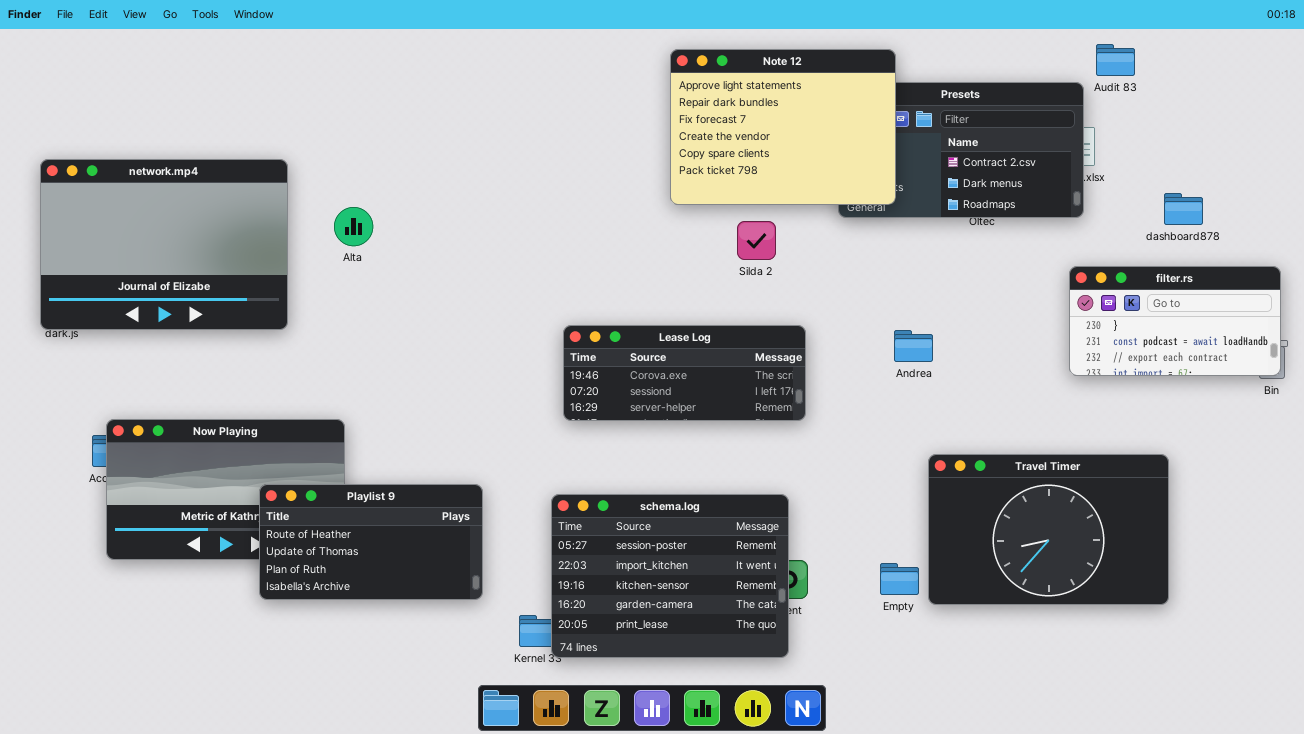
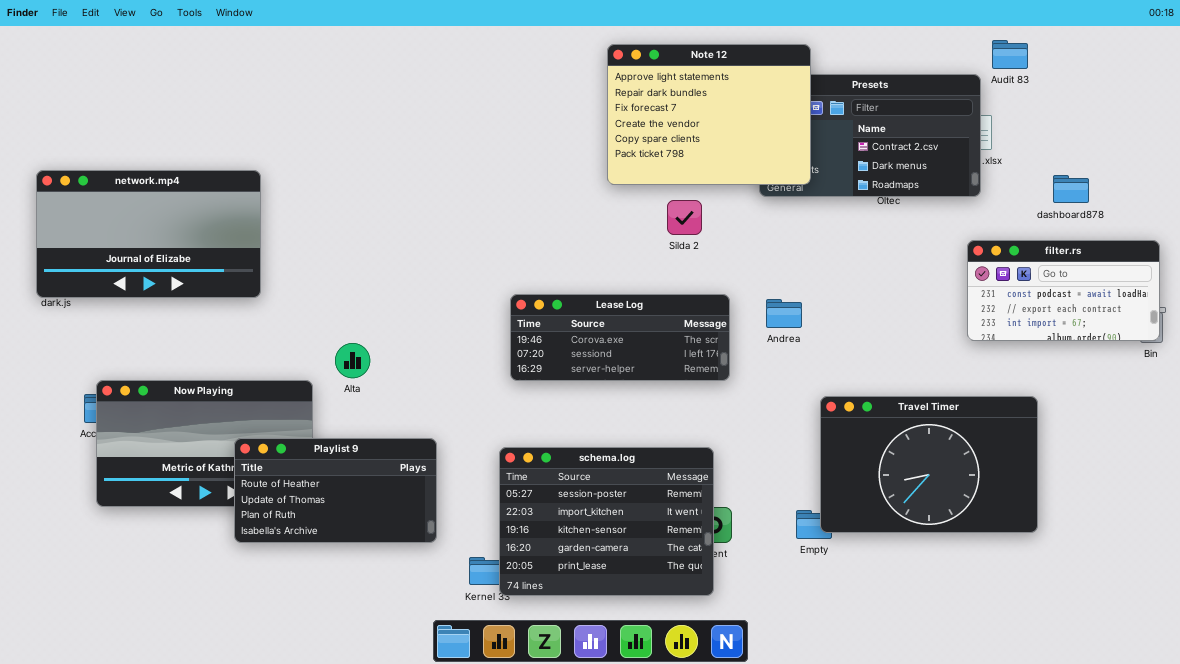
network.mp4: [40,159,288,330] -> [36,170,261,298], resized
Alta: [334,207,373,246] -> [335,343,370,378], moved
filter.rs: [1069,266,1281,376] -> [967,240,1160,341], scrolled down 1 row
Andrea: [894,330,933,362] -> [766,299,802,328], moved
Travel Timer: [928,454,1169,605] -> [820,396,1038,533], moved

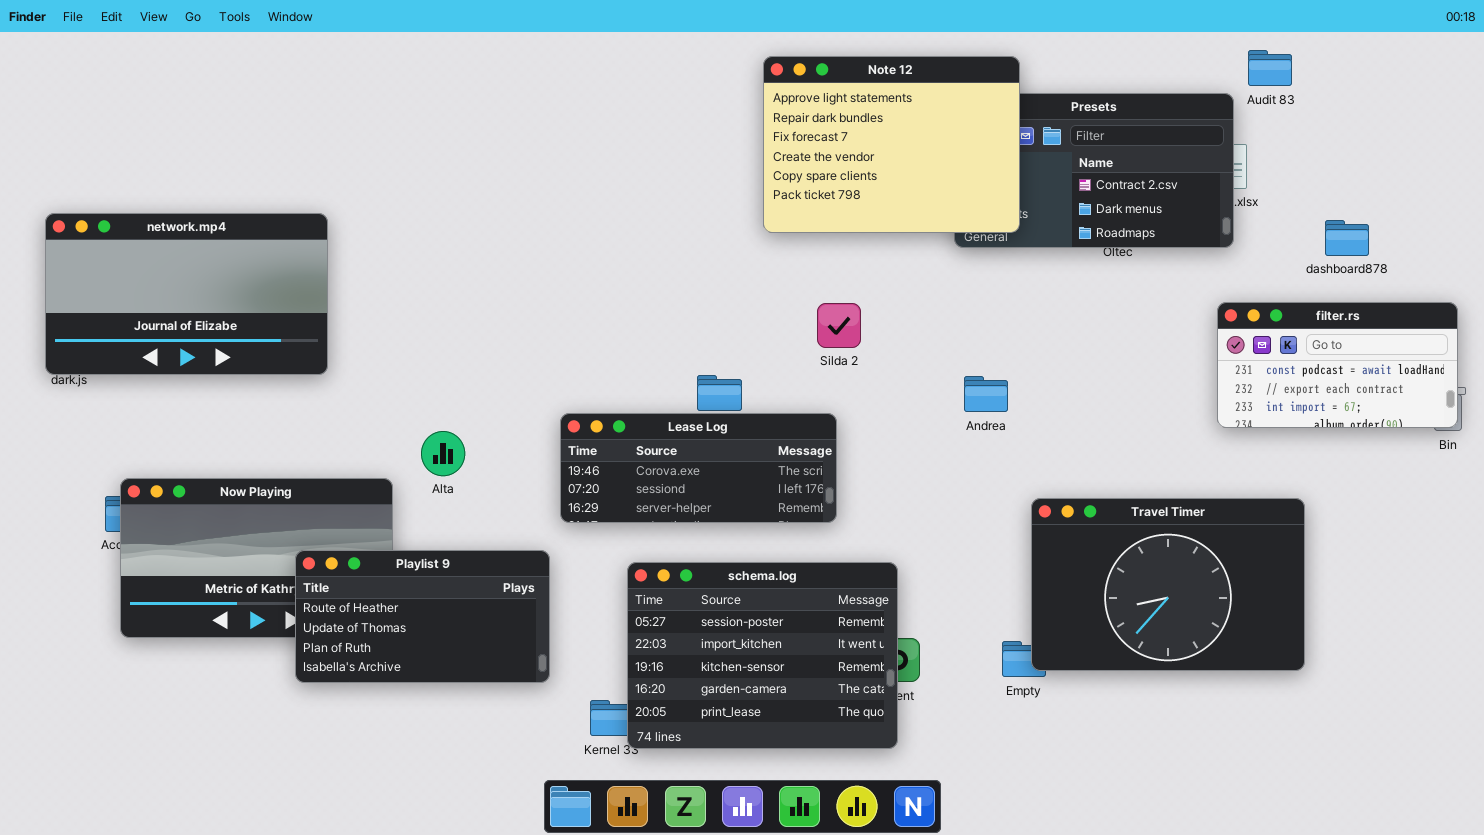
Silda 2: [667,200,702,235] -> [817,303,861,348], moved
Lease Log: [510,294,730,381] -> [560,413,837,523], moved

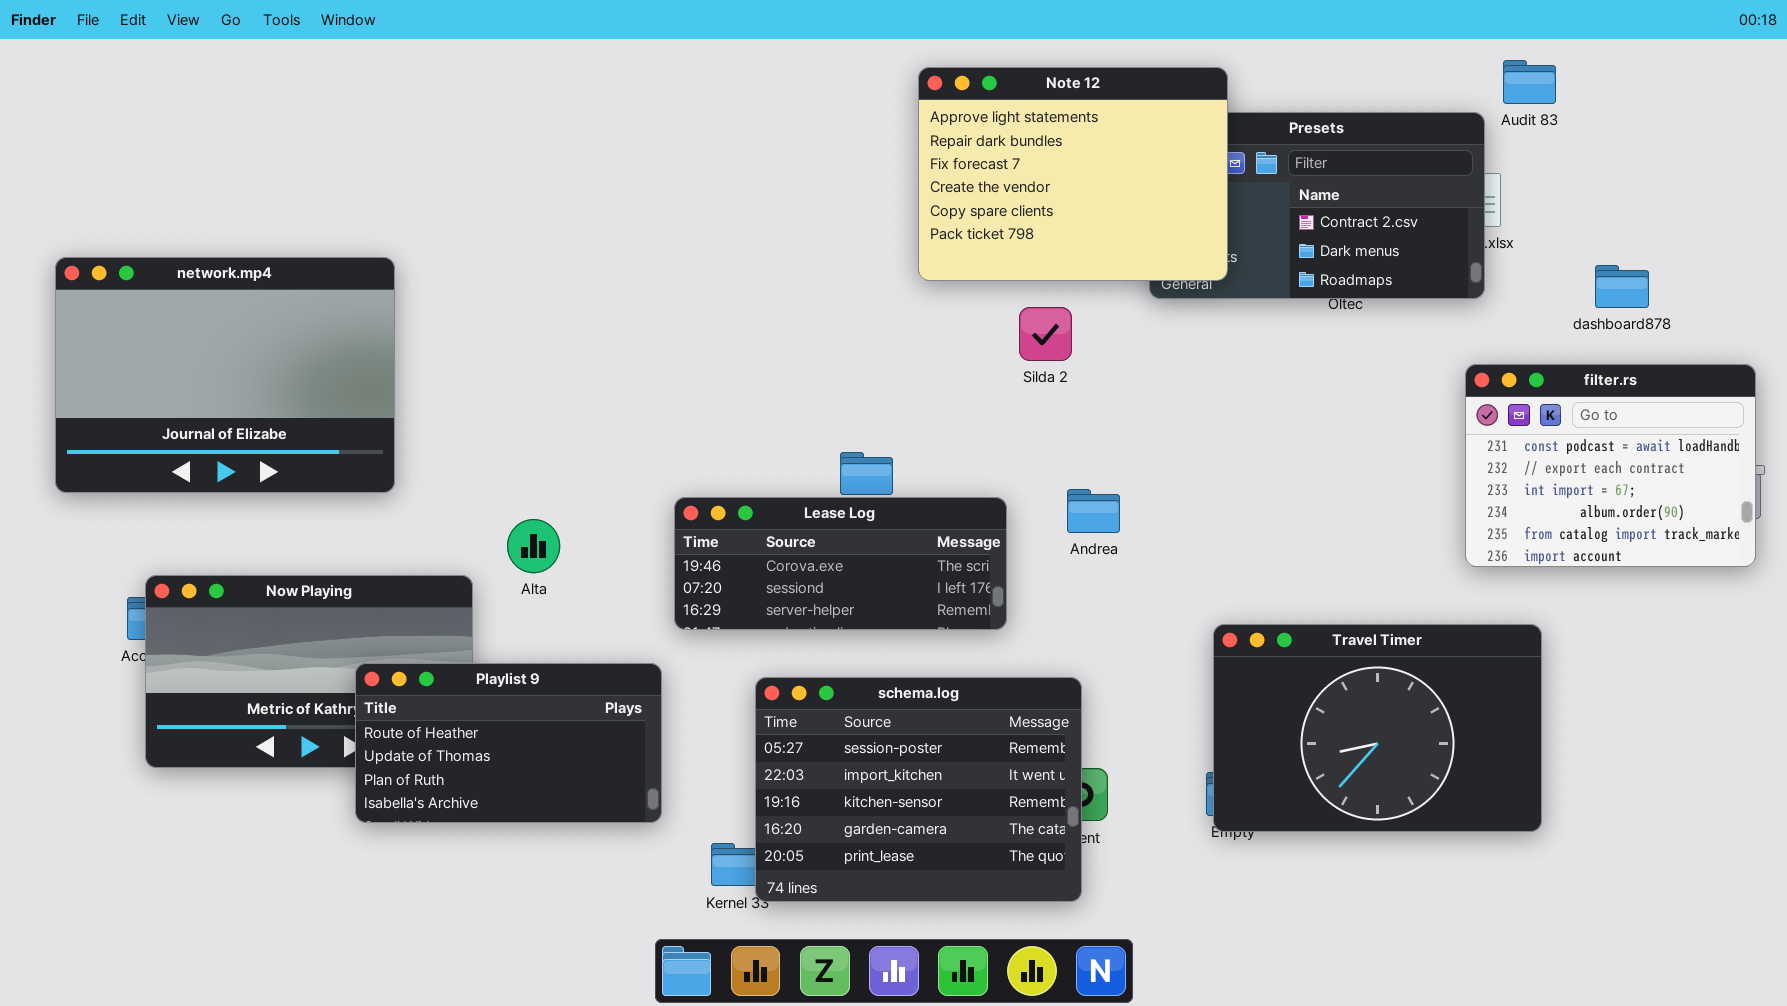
network.mp4: [45,213,328,375] -> [55,257,395,493], resized
filter.rs: [1217,302,1458,428] -> [1465,364,1756,567], resized
Silda 2: [817,303,861,348] -> [1019,307,1072,361], moved
Andrea: [964,376,1008,412] -> [1067,489,1120,533], moved
Travel Timer: [1031,498,1305,671] -> [1213,624,1542,832], moved

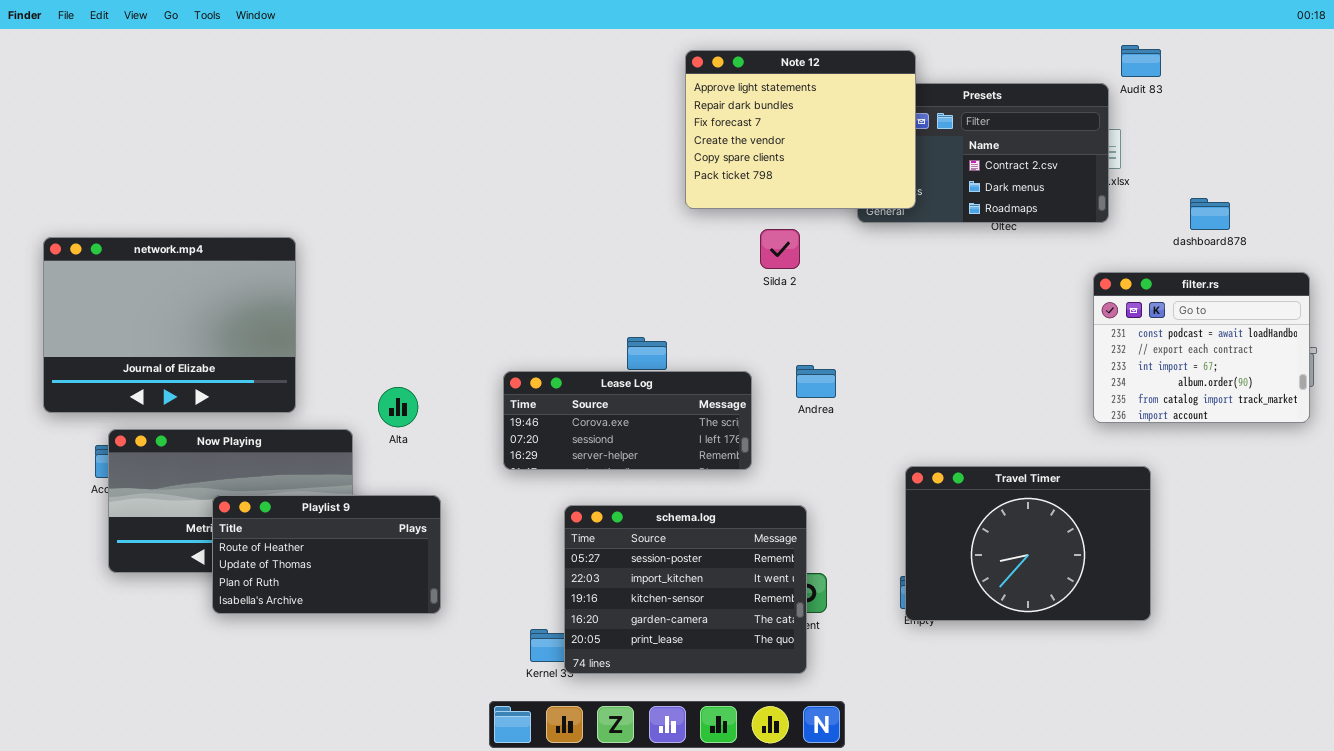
network.mp4: [55,257,395,493] -> [43,237,296,413], moved
Playlist 9: [355,663,662,823] -> [212,495,441,614], moved

